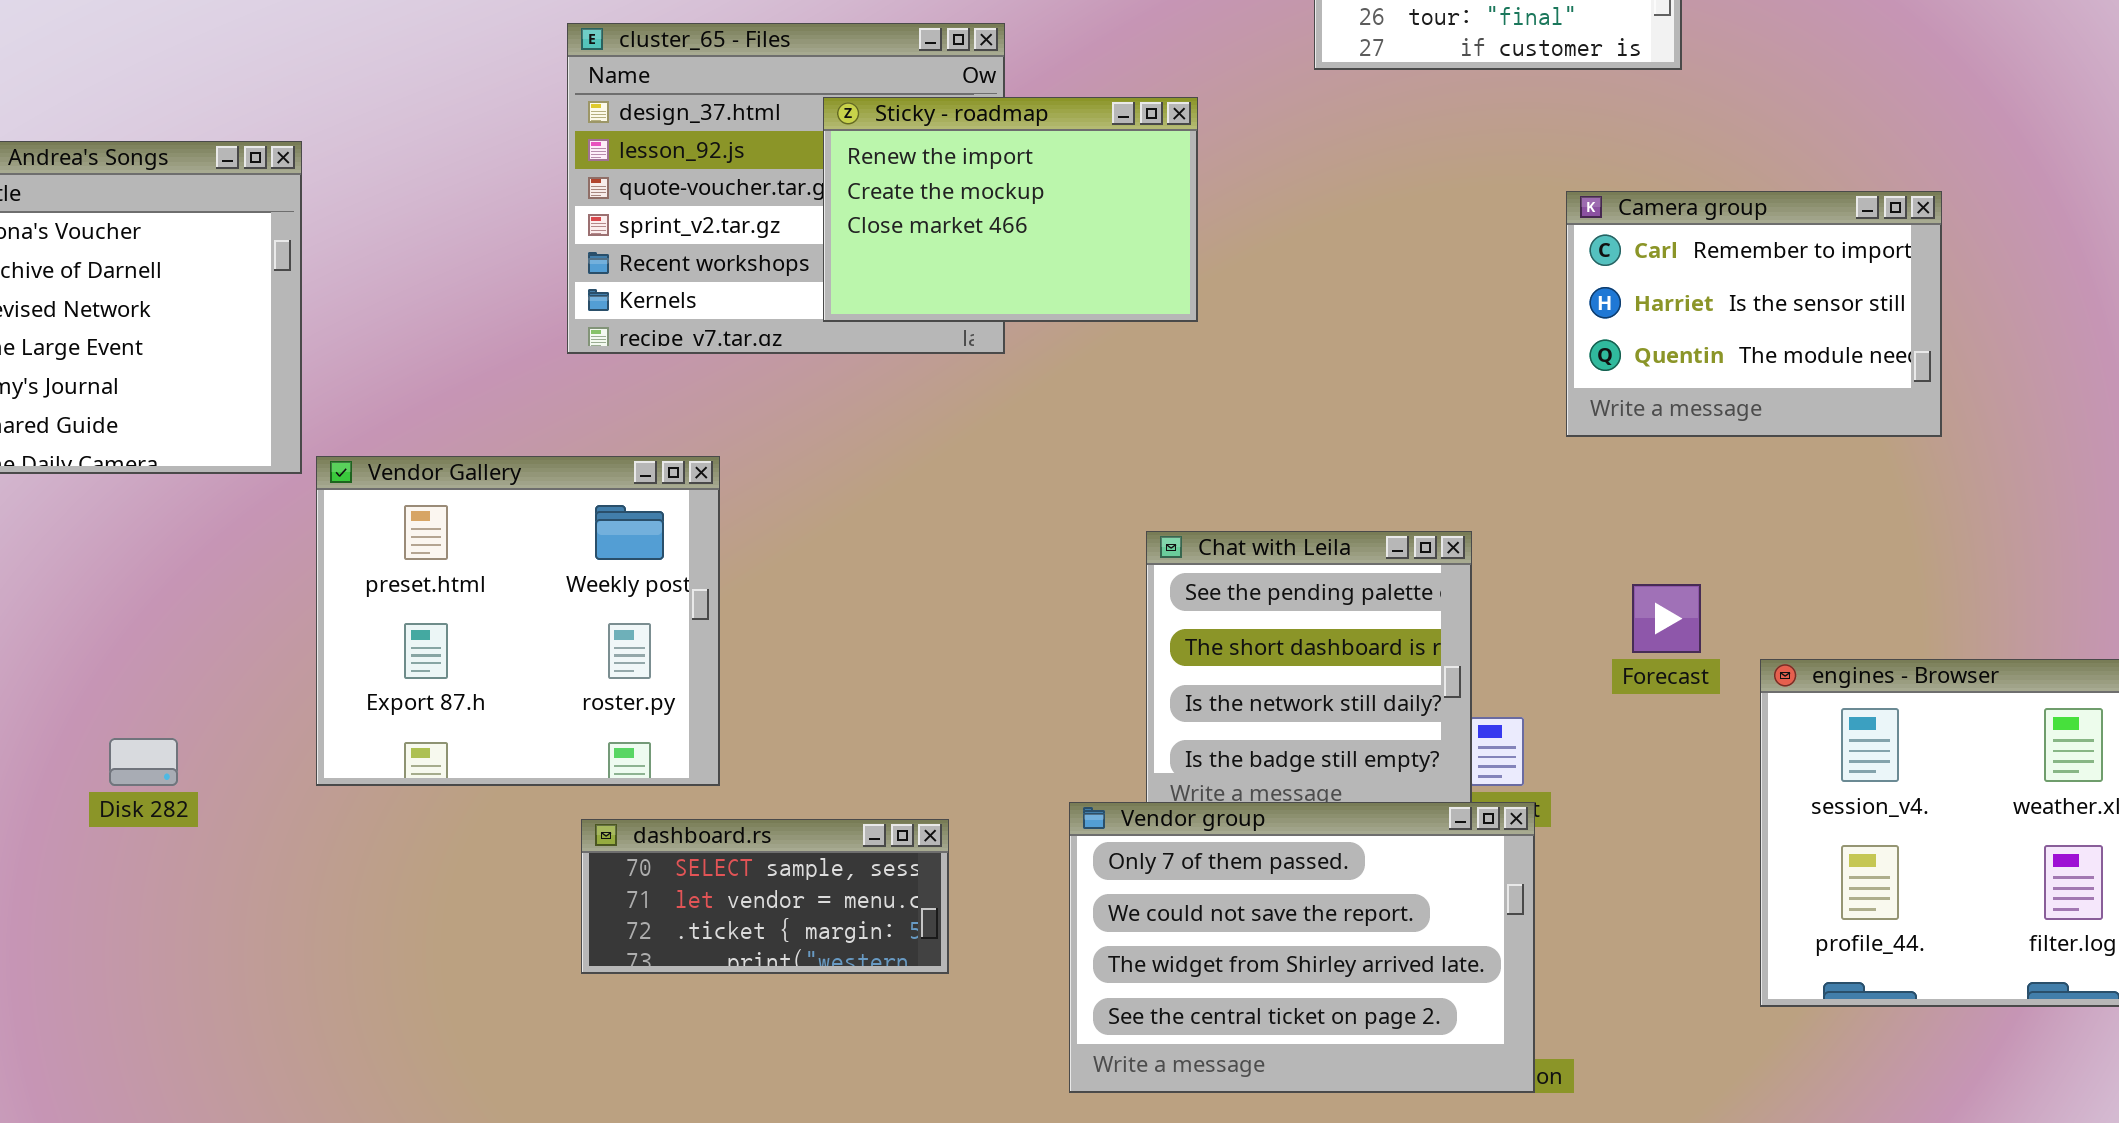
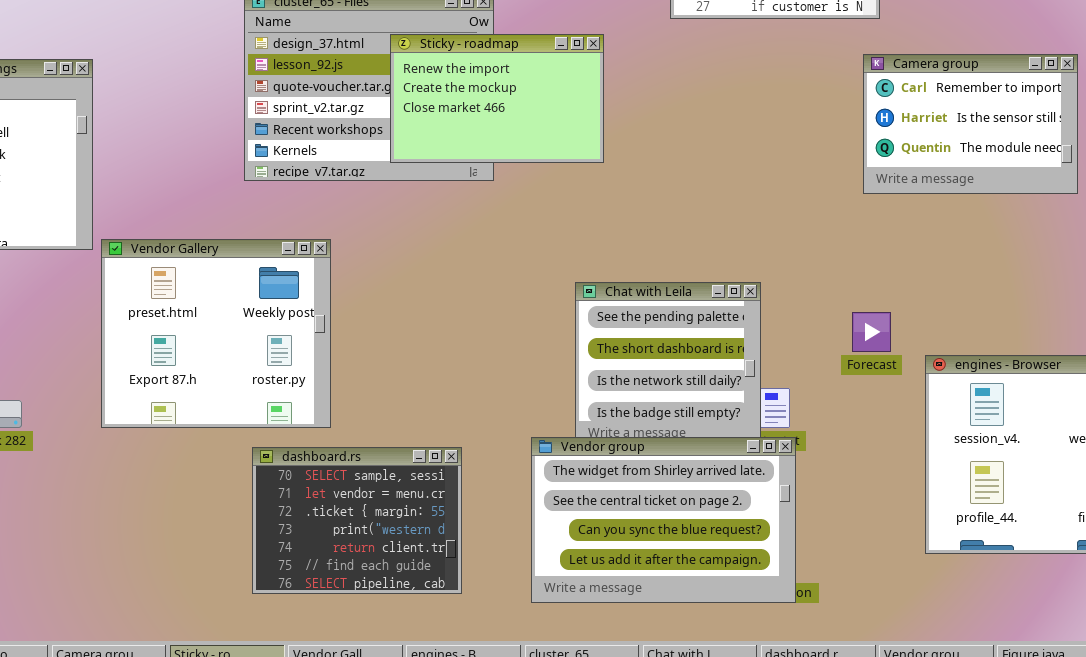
Camera group: [1566,191,1942,437] -> [863,54,1078,194], moved
Vendor group: [1069,802,1535,1093] -> [531,437,796,603], scrolled down 2 rows
dashboard.rs: [581,819,949,974] -> [252,447,462,594], resized

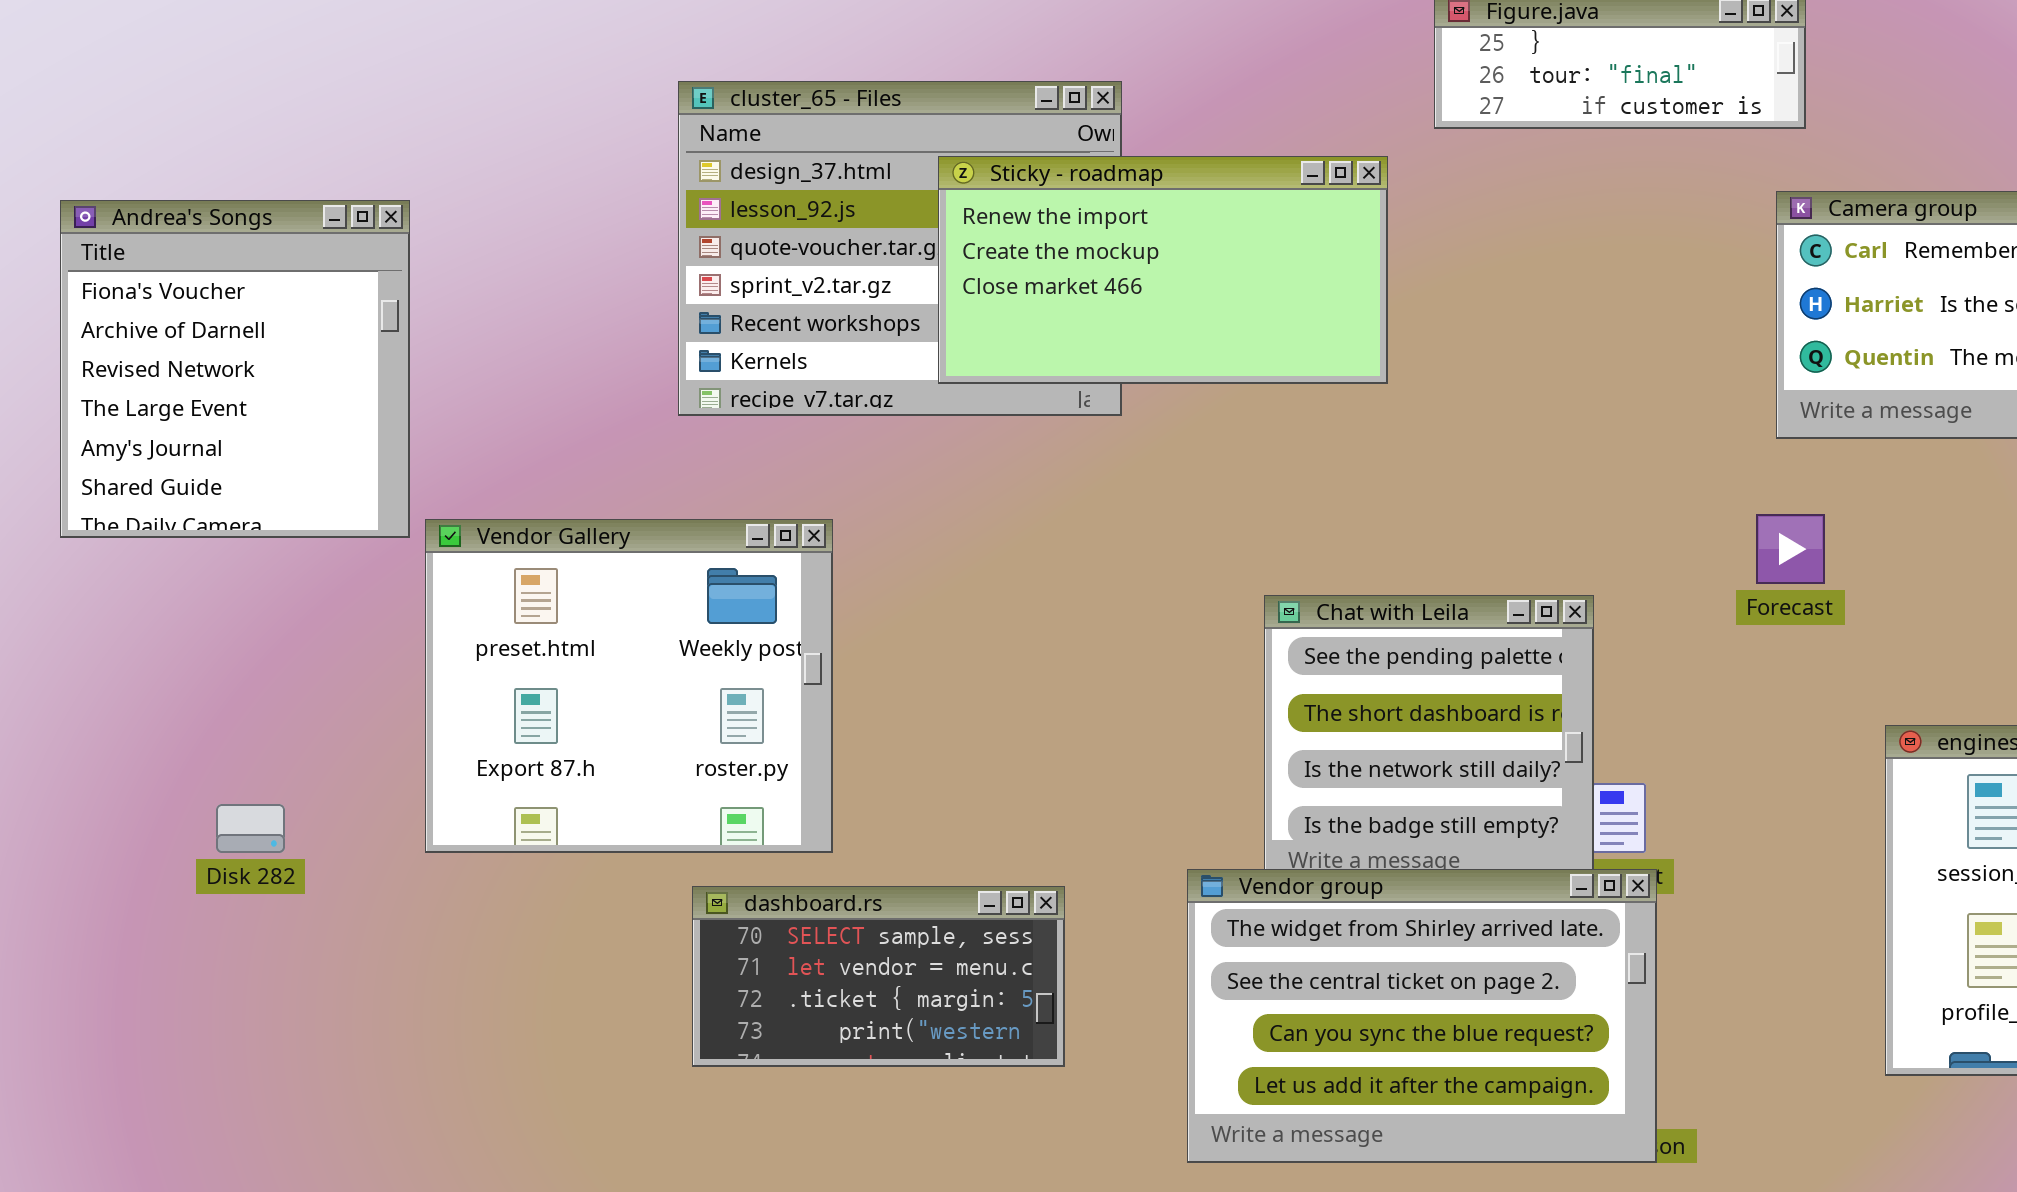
Sticky - roadmap: [390,34,604,163] -> [938,156,1388,384], resized
Forecast: [852,312,891,352] -> [1756,514,1825,584], moved
dashboard.rs: [252,447,462,594] -> [692,886,1065,1067], resized

